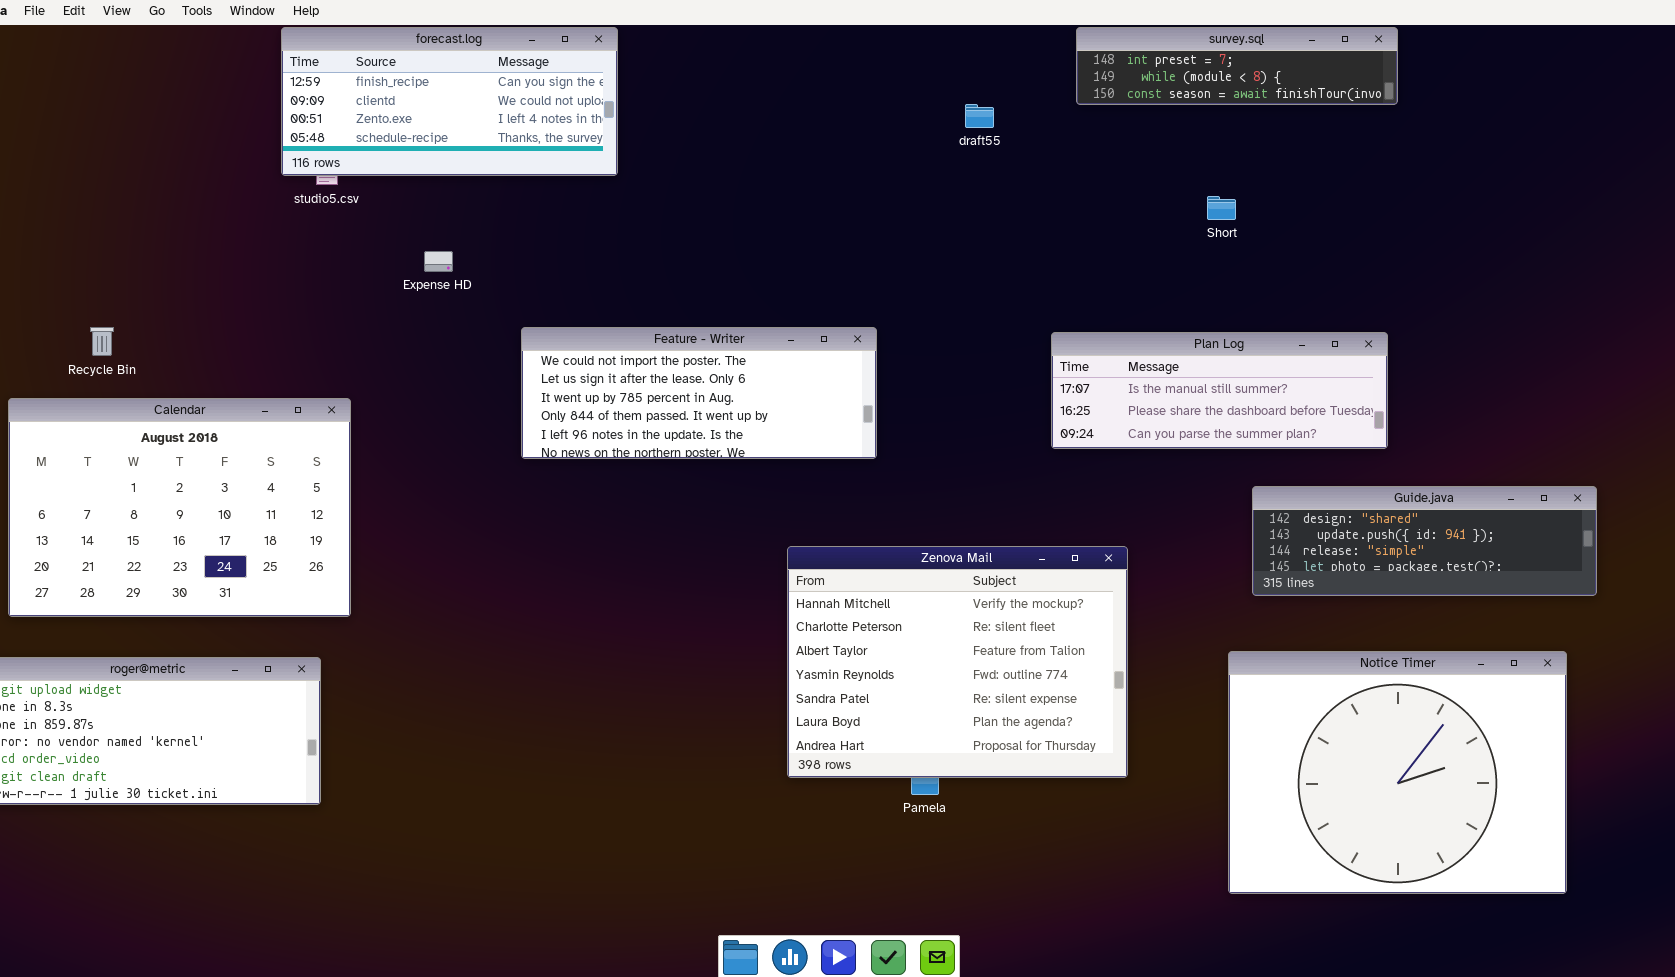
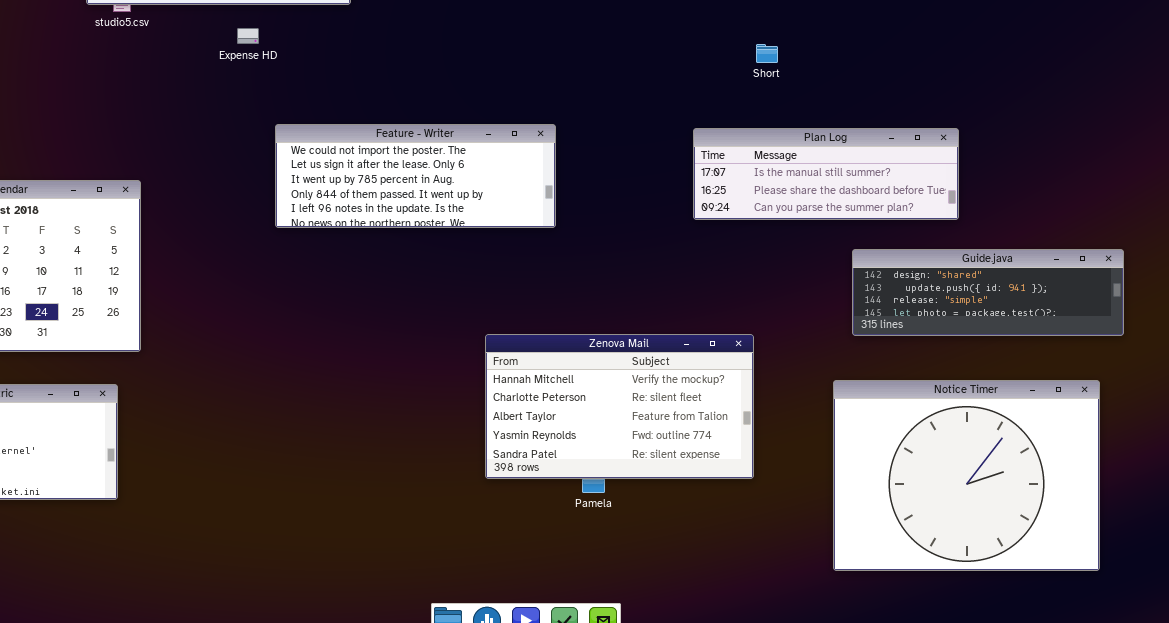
Short: [1207,196,1236,220] -> [756,44,778,63], moved
Expense HD: [424,251,453,272] -> [237,28,259,44], moved
Zenova Mail: [787,546,1128,778] -> [485,334,754,479], resized

